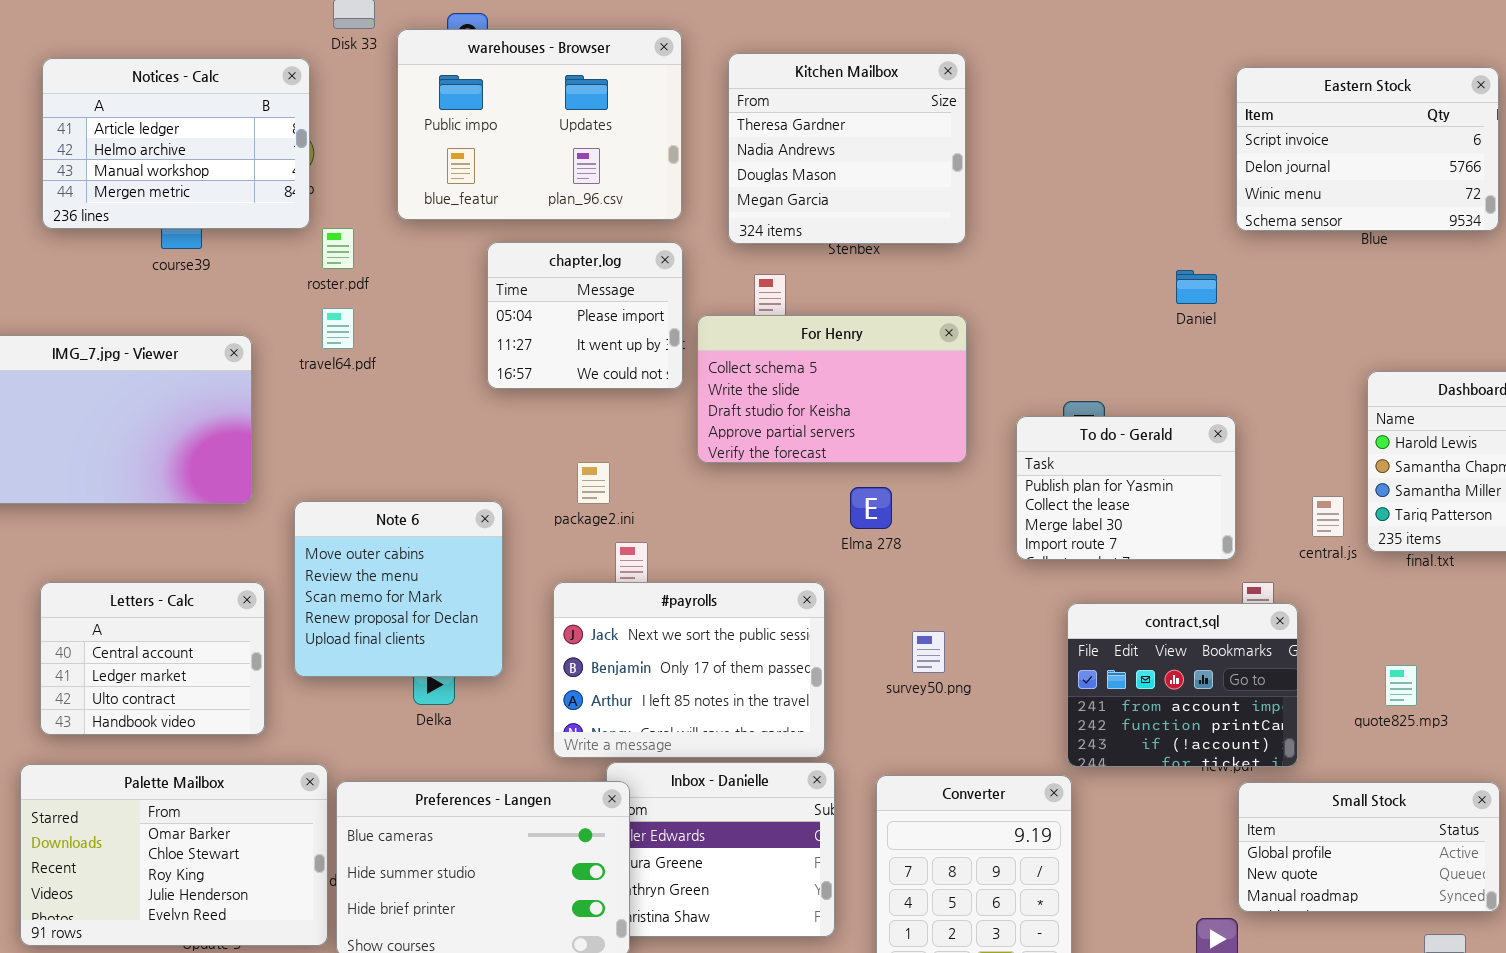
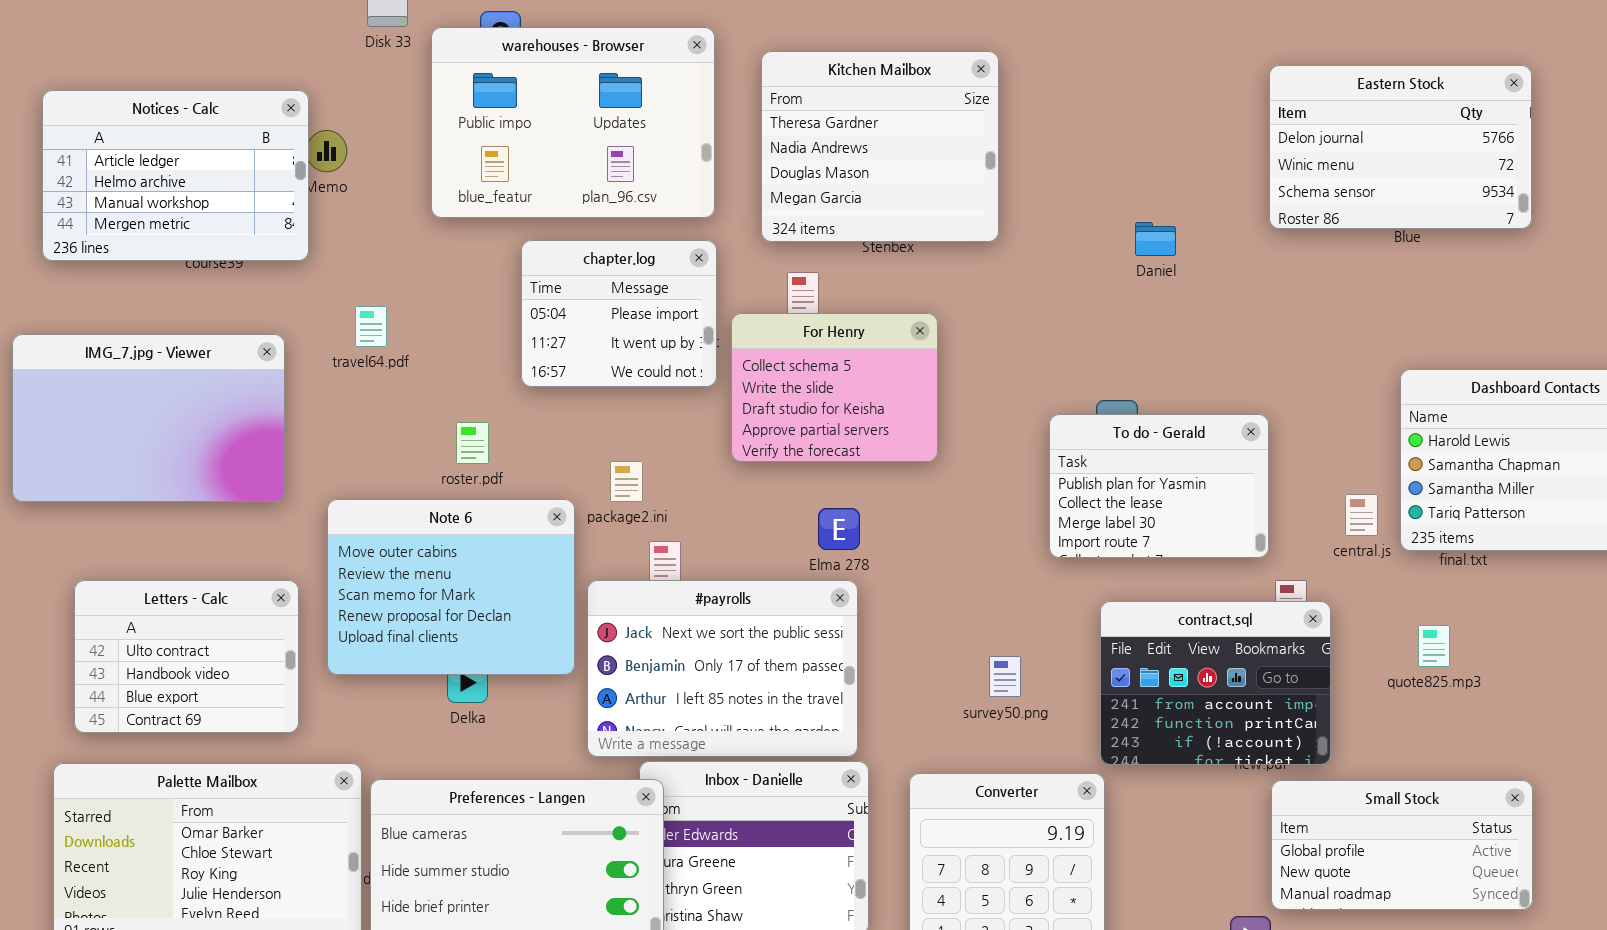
Notices - Calc: [42,58,310,229] -> [42,90,309,261], moved
Eastern Stock: [1236,67,1499,231] -> [1269,65,1532,229], scrolled down 1 row
roster.pdf: [322,228,354,269] -> [456,422,489,464], moved
Daniel: [1176,270,1217,304] -> [1135,222,1176,256], moved
For Henry: [697,315,967,463] -> [731,313,938,462], resized
Elma 278: [850,487,892,529] -> [818,508,860,550], moved
Note 6: [294,501,503,677] -> [327,499,575,675], resized
Letters - Calc: [40,582,265,735] -> [74,580,299,733], scrolled down 2 rows
survey50.png: [912,631,945,673] -> [989,656,1021,697], moved
quote825.mp3: [1385,665,1417,706] -> [1418,625,1450,667], moved

